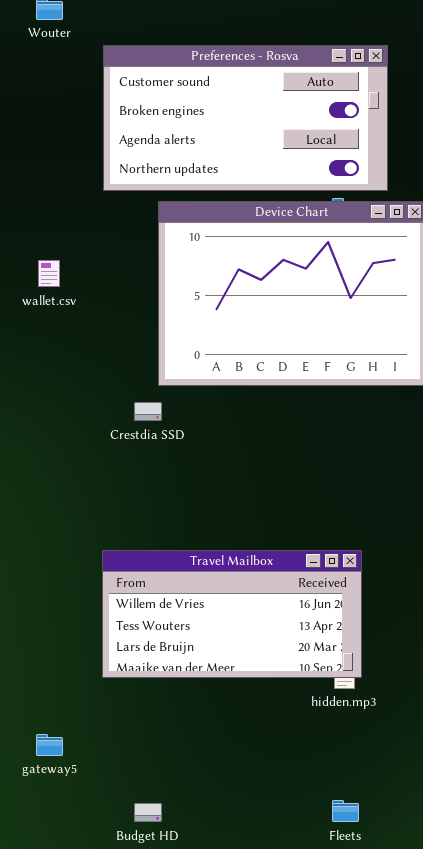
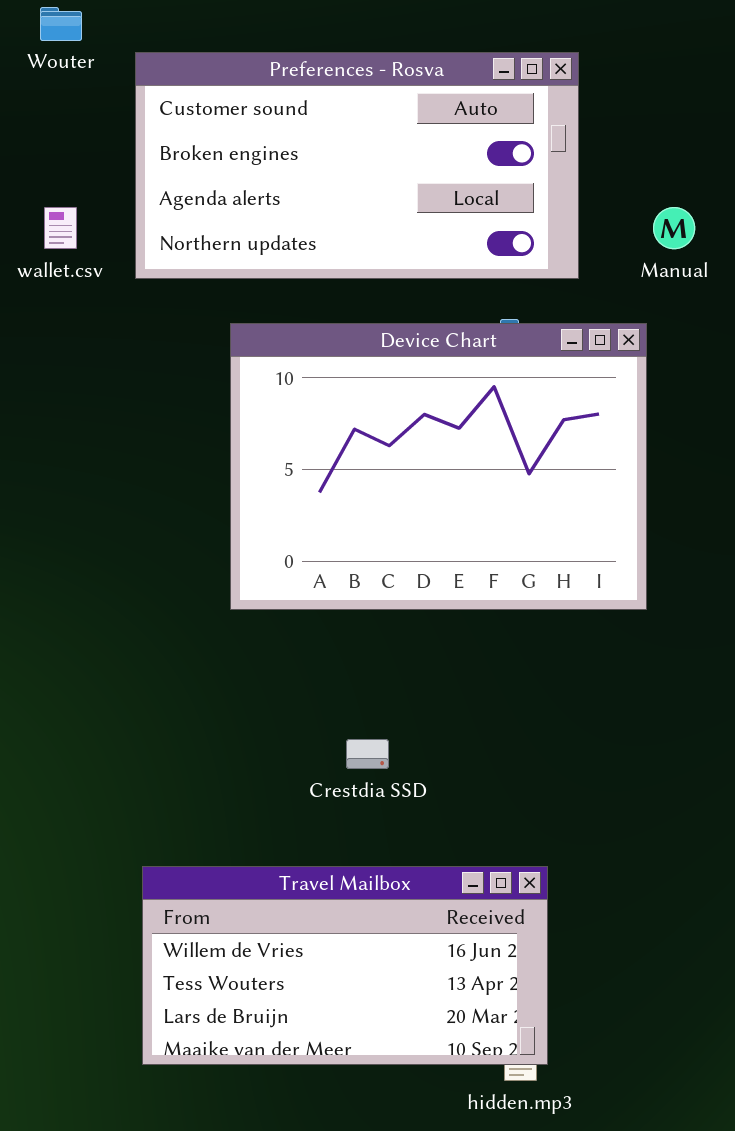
Preferences - Rosva: [103,45,388,191] -> [135,52,579,279], moved
wallet.csv: [38,260,60,287] -> [44,207,77,249], moved
Crestdia SSD: [134,402,162,421] -> [346,739,389,769], moved

